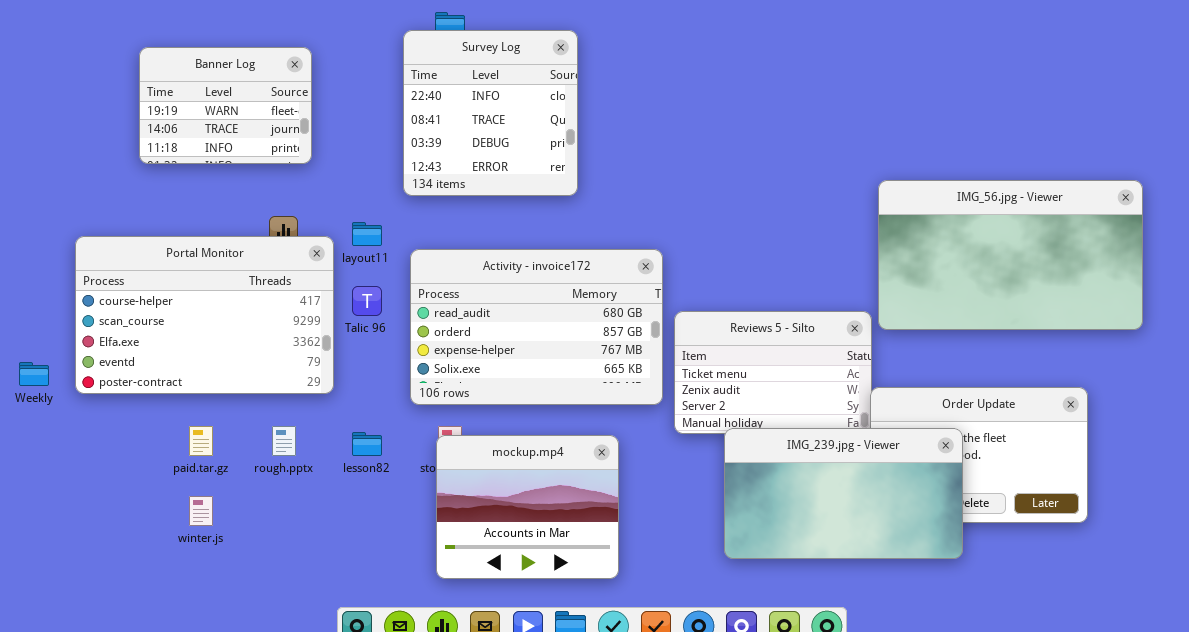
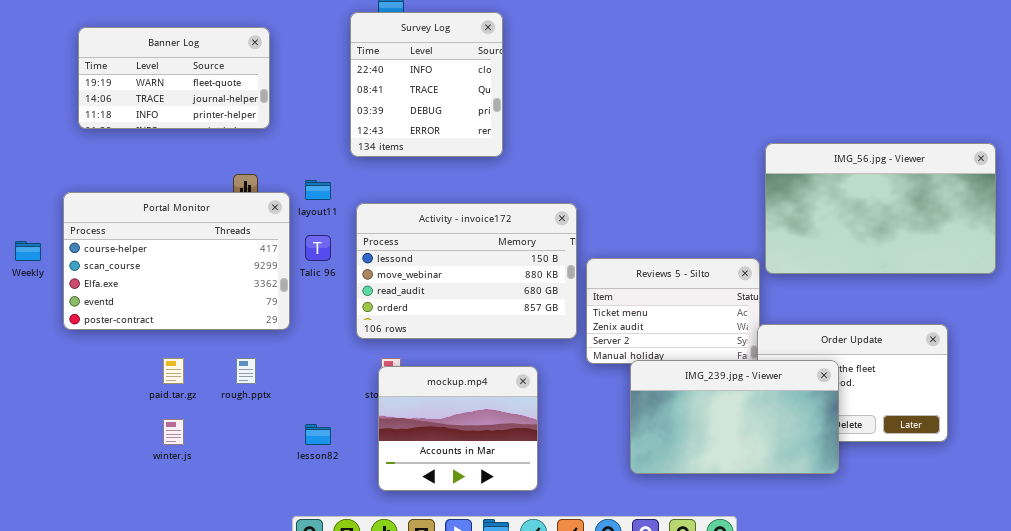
Banner Log: [139,47,312,164] -> [78,27,270,129], resized
Activity - invoice172: [410,249,663,405] -> [356,203,577,339], scrolled up 2 rows
Weekly: [19,362,49,386] -> [15,241,41,261], moved
lesson82: [352,432,382,456] -> [305,424,331,445], moved

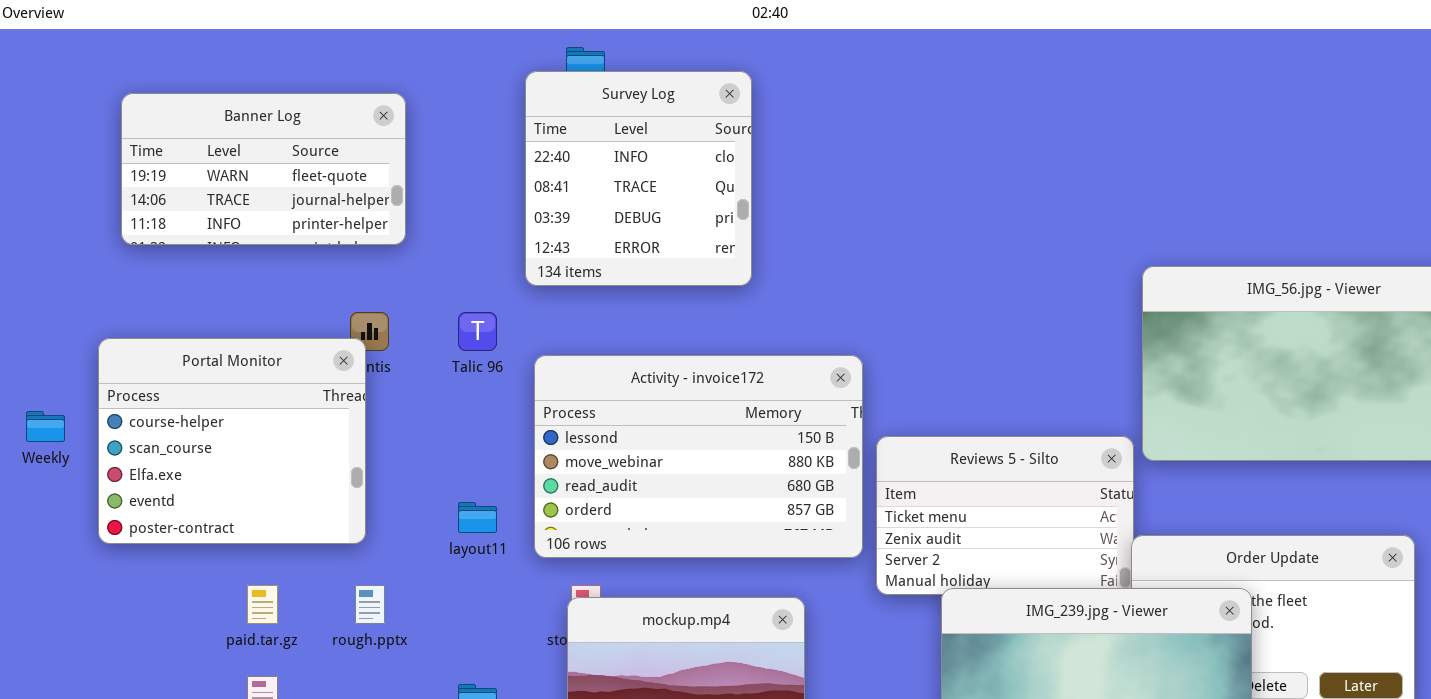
layout11: [305,180,331,200] -> [458,502,497,533], moved
Portal Monitor: [63,192,290,330] -> [98,338,366,544], resized
Talic 96: [305,235,331,261] -> [458,312,497,351], moved

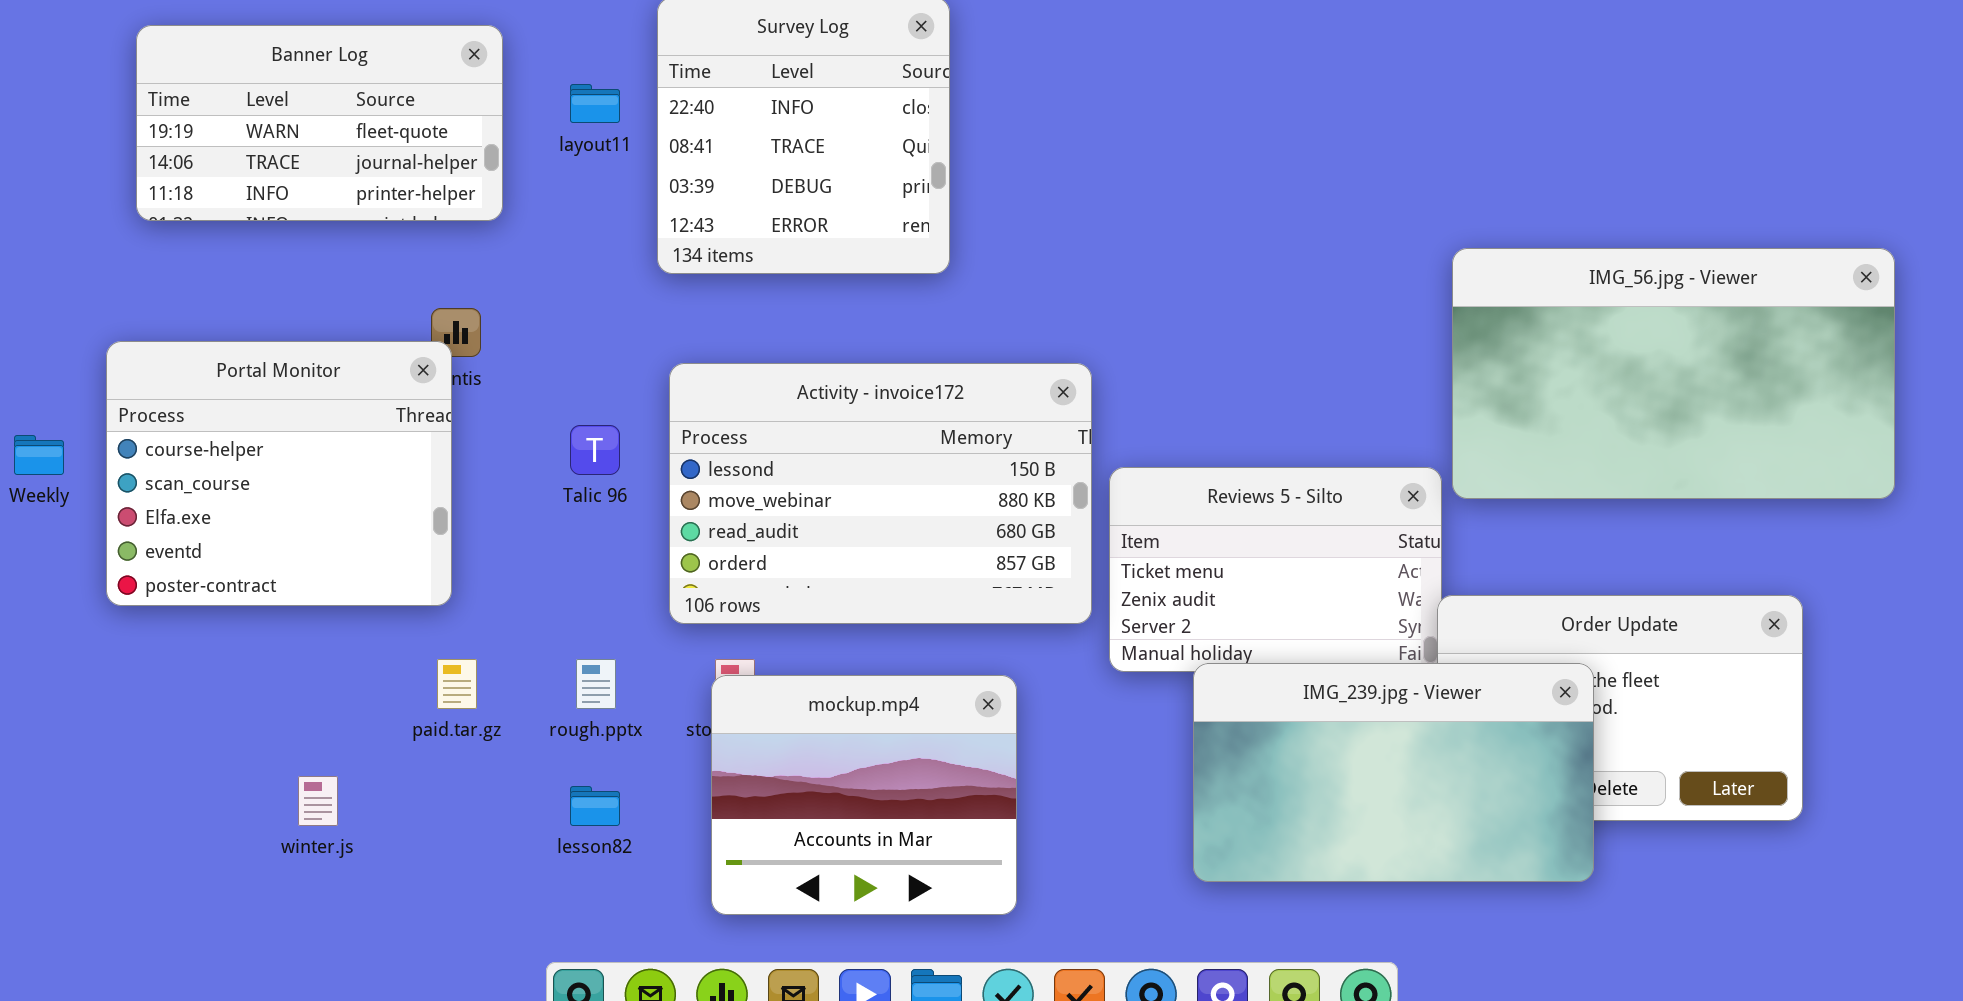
Talic 96: [458,312,497,351] -> [570,425,620,475], moved
layout11: [458,502,497,533] -> [570,84,620,123], moved
paid.tar.gz: [247,585,278,624] -> [437,659,477,709], moved
rough.pptx: [355,585,385,624] -> [576,659,616,709], moved

